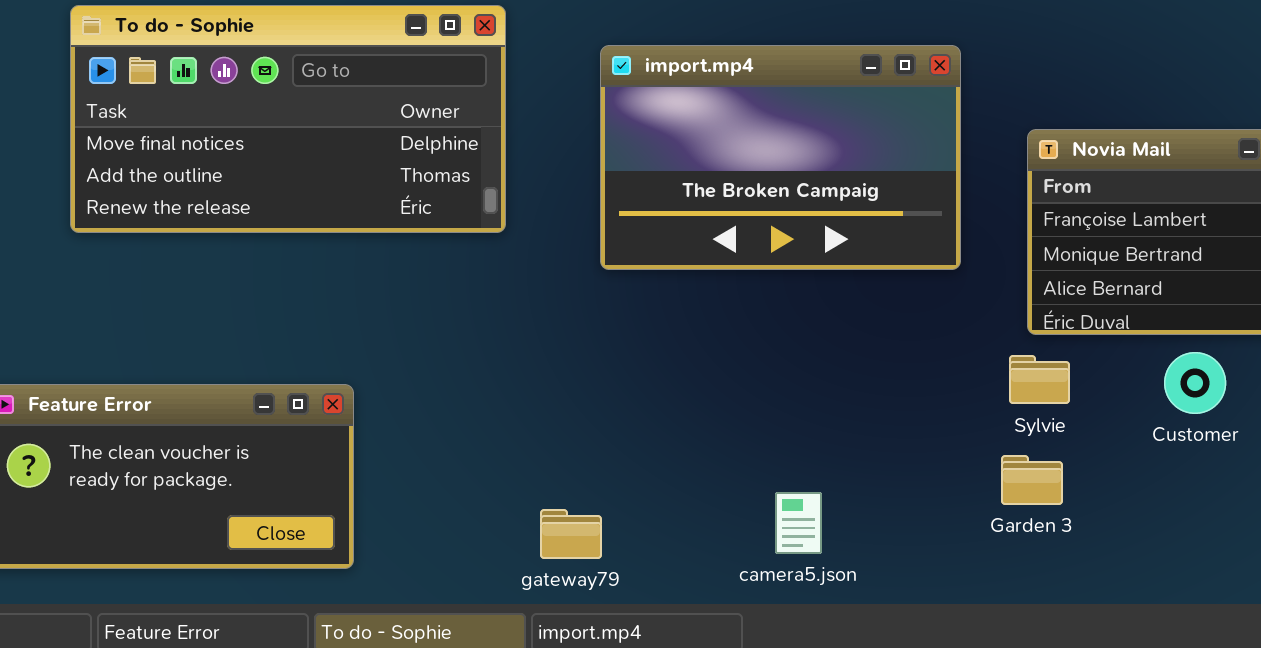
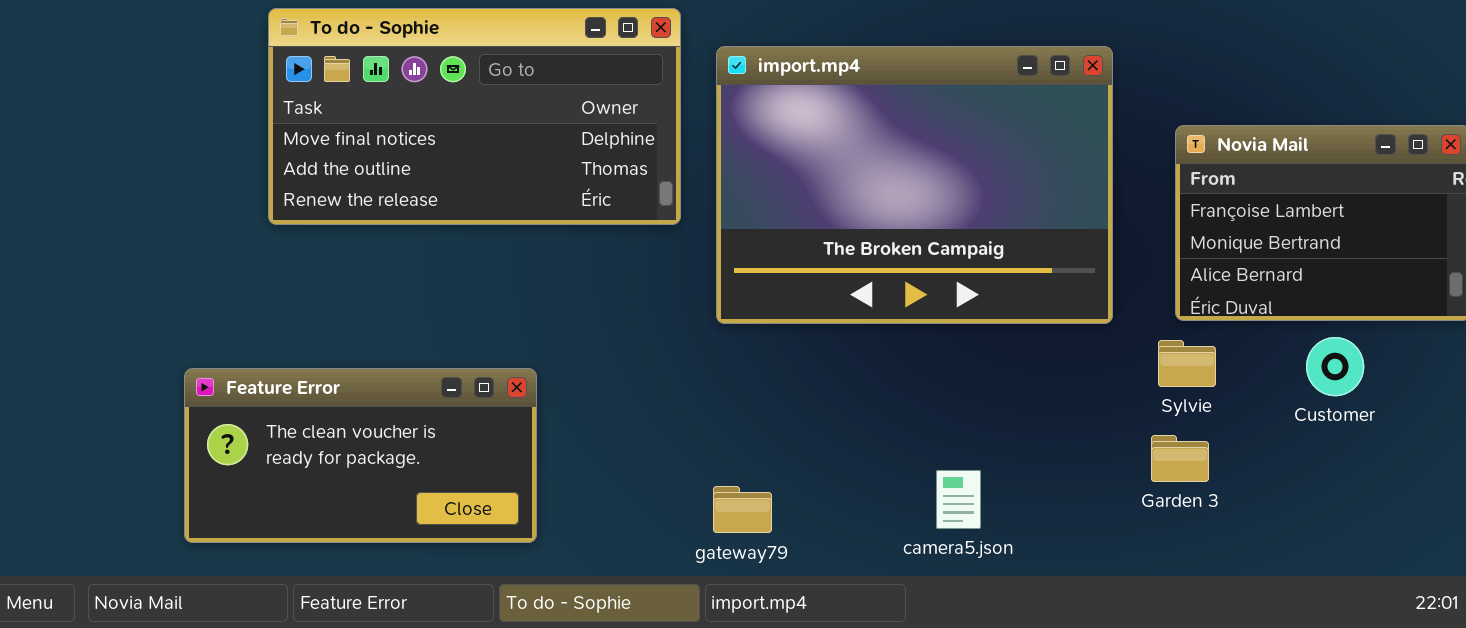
import.mp4: [600,45,961,270] -> [716,46,1113,324], resized

